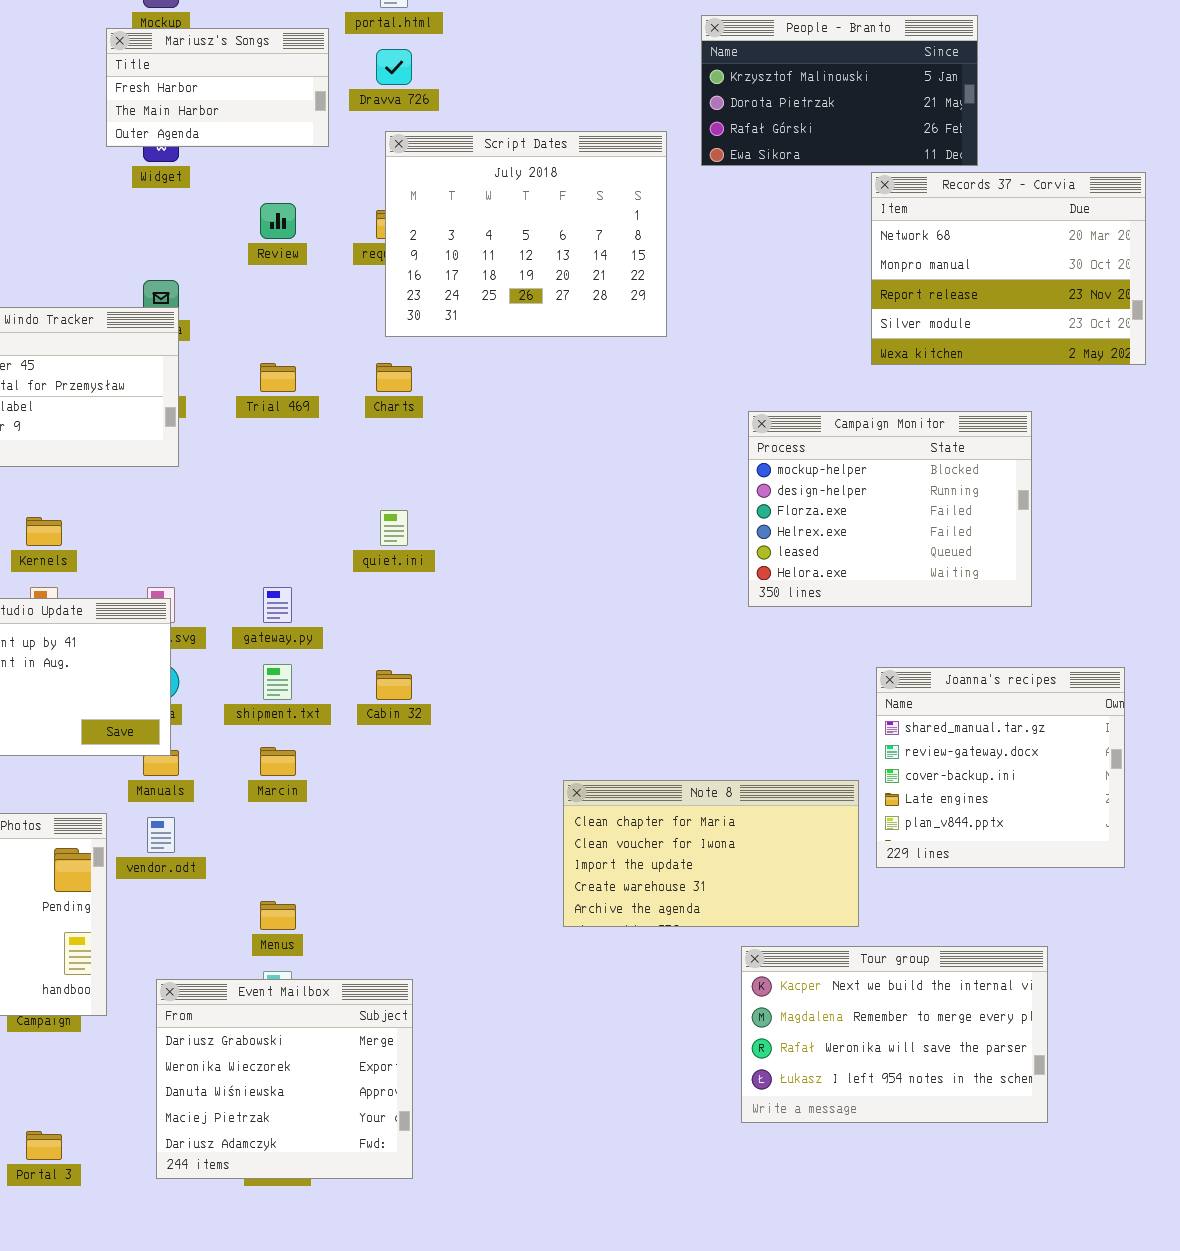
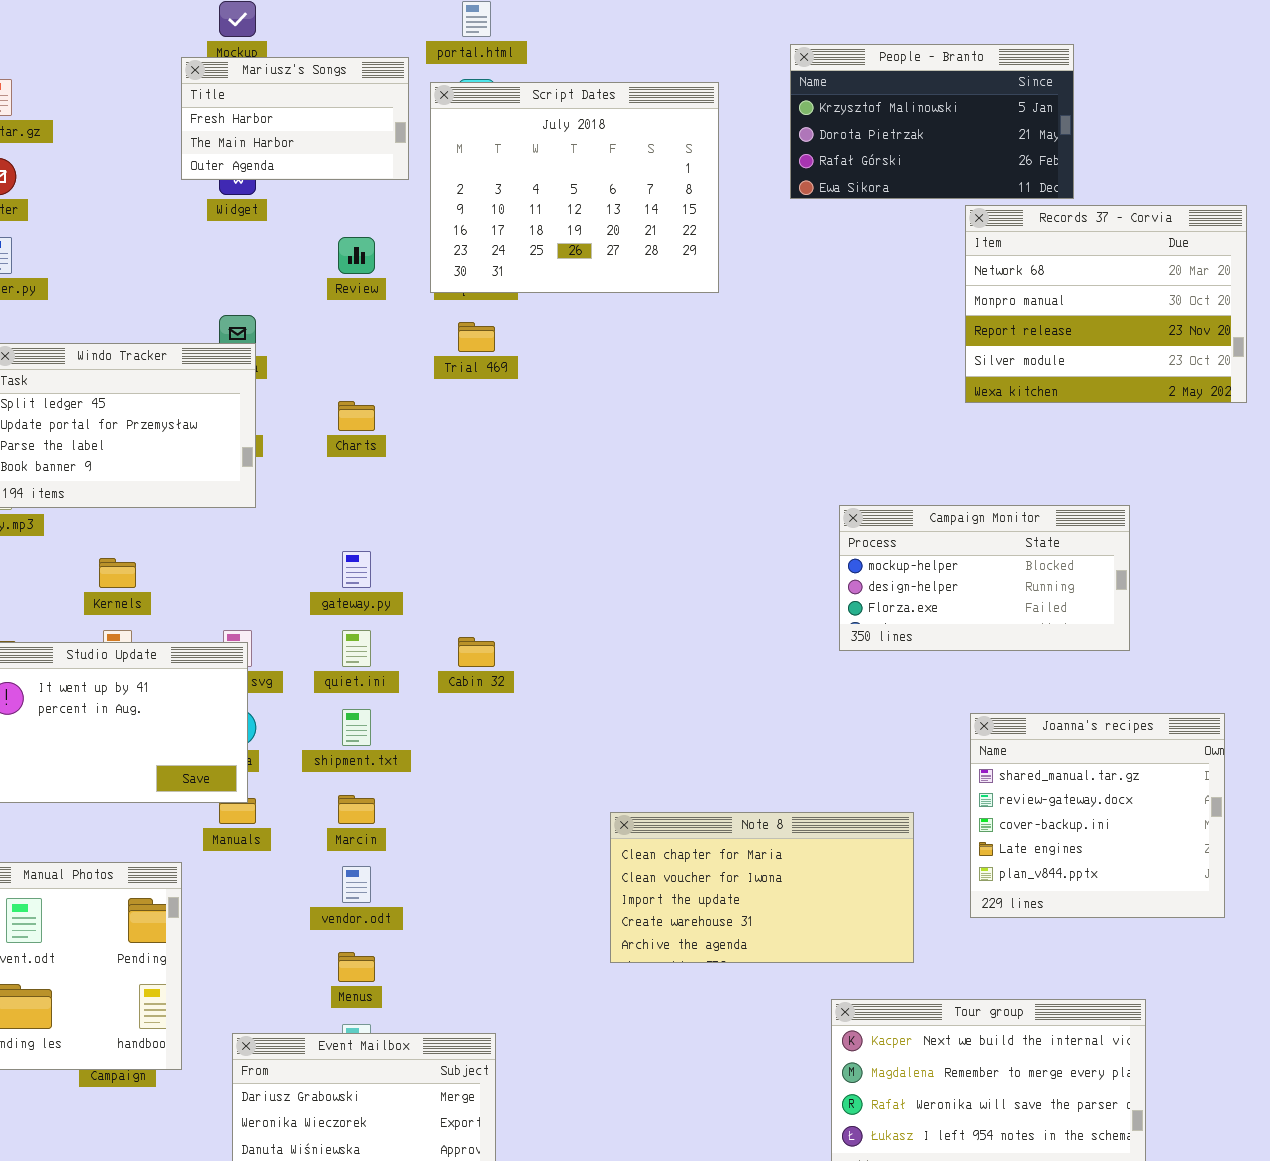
Script Dates: [385,131,667,337] -> [430,82,719,293], moved
Trial 469: [260,363,296,392] -> [458,322,495,352], moved
Charts: [376,363,412,392] -> [338,401,375,431], moved
Campaign Monitor: [748,411,1032,607] -> [839,505,1130,651], resized
quiet.ini: [380,510,408,546] -> [342,630,371,667], moved
gateway.py: [263,587,292,623] -> [342,551,371,588], moved
Cabin 32: [376,670,412,700] -> [458,637,495,667], moved
Note 8: [563,780,859,927] -> [610,812,914,963], moved
vendor.odt: [147,817,175,853] -> [342,866,371,903], moved

